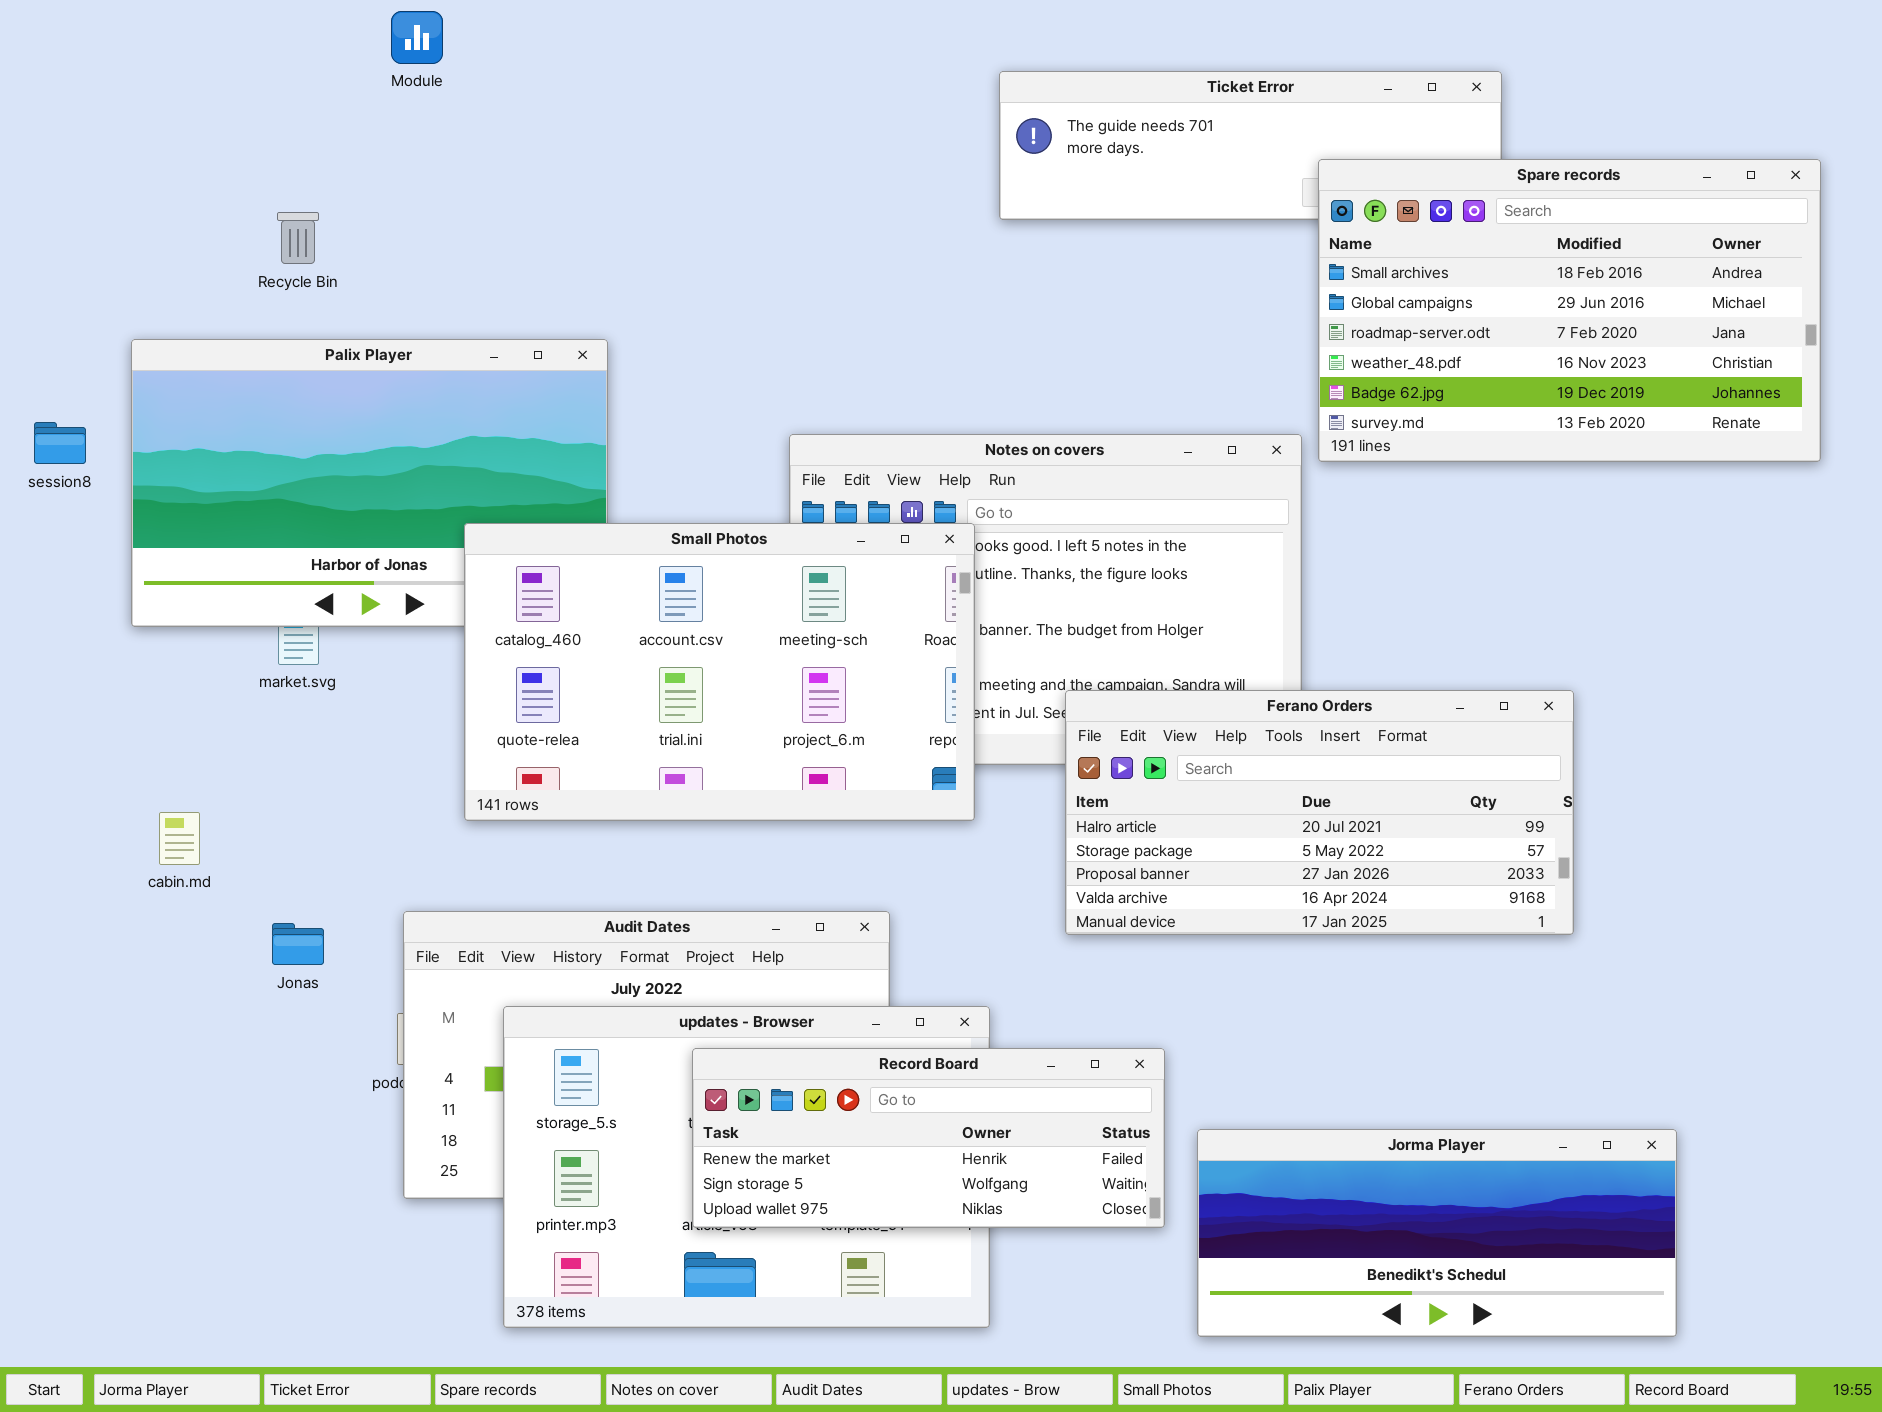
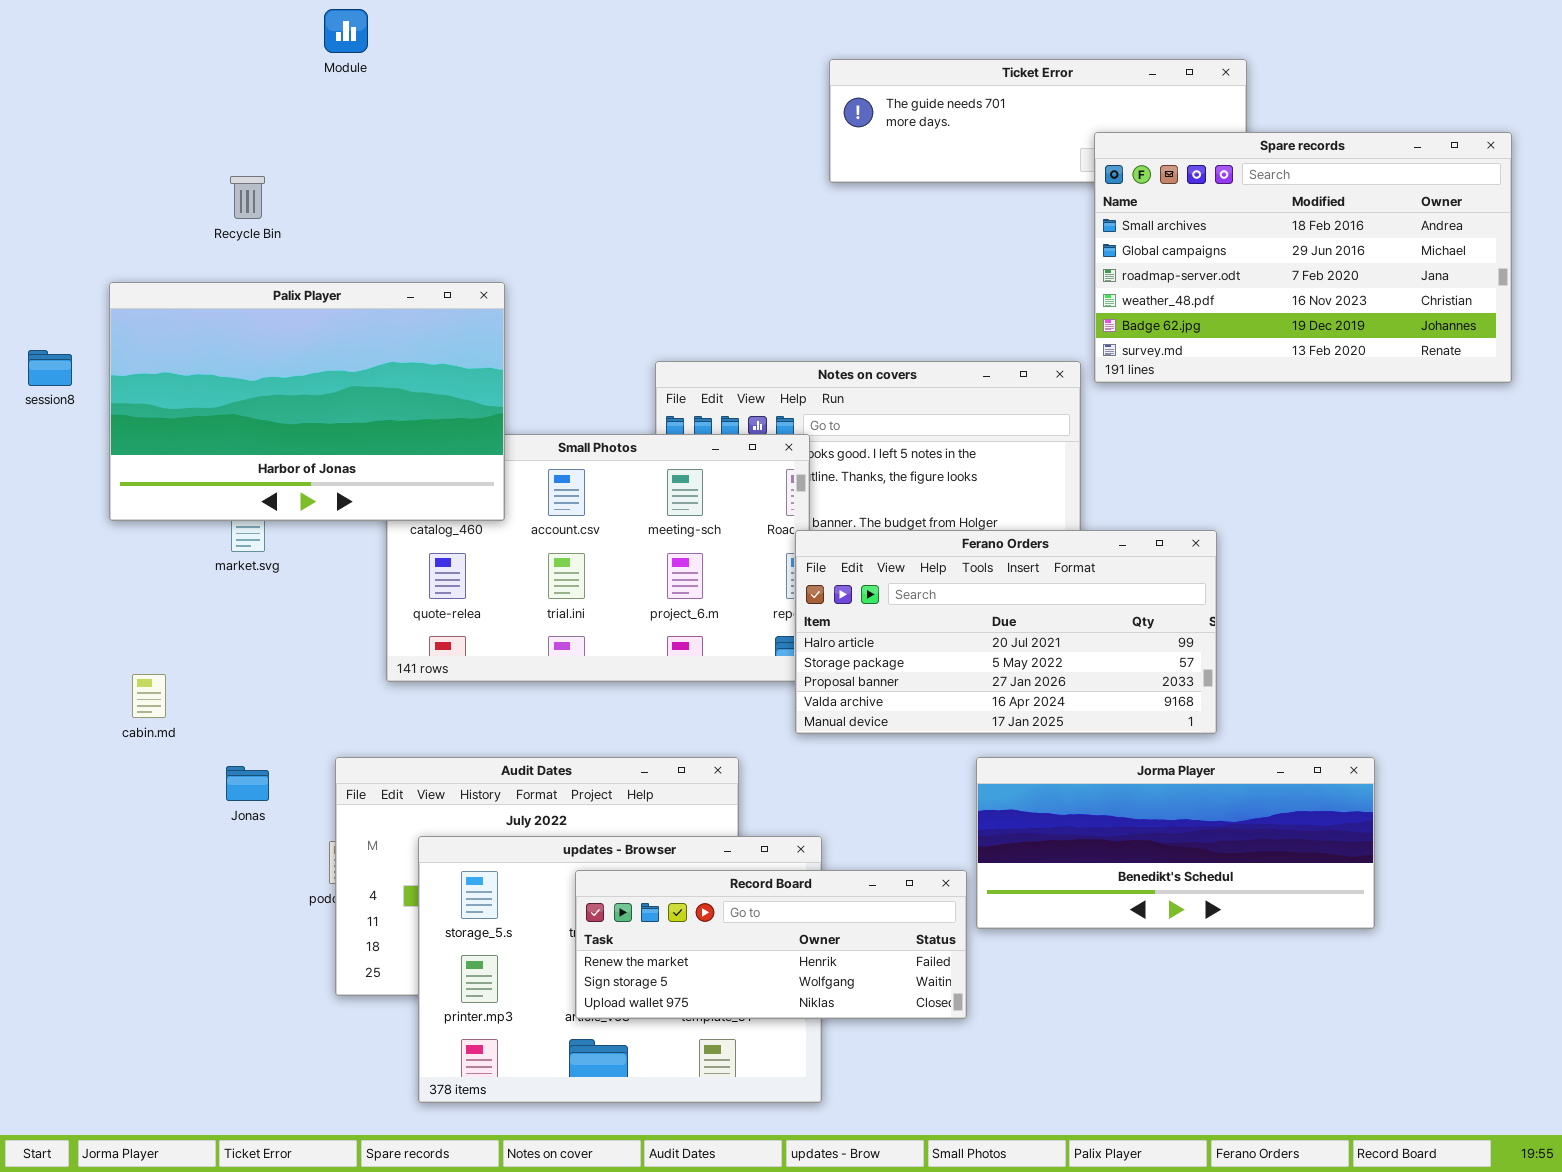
Palix Player: [131,339,608,627] -> [109,282,505,521], raised
Ferano Orders: [1065,690,1574,935] -> [795,530,1217,734], moved
Jorma Player: [1197,1129,1677,1337] -> [976,757,1375,929], moved

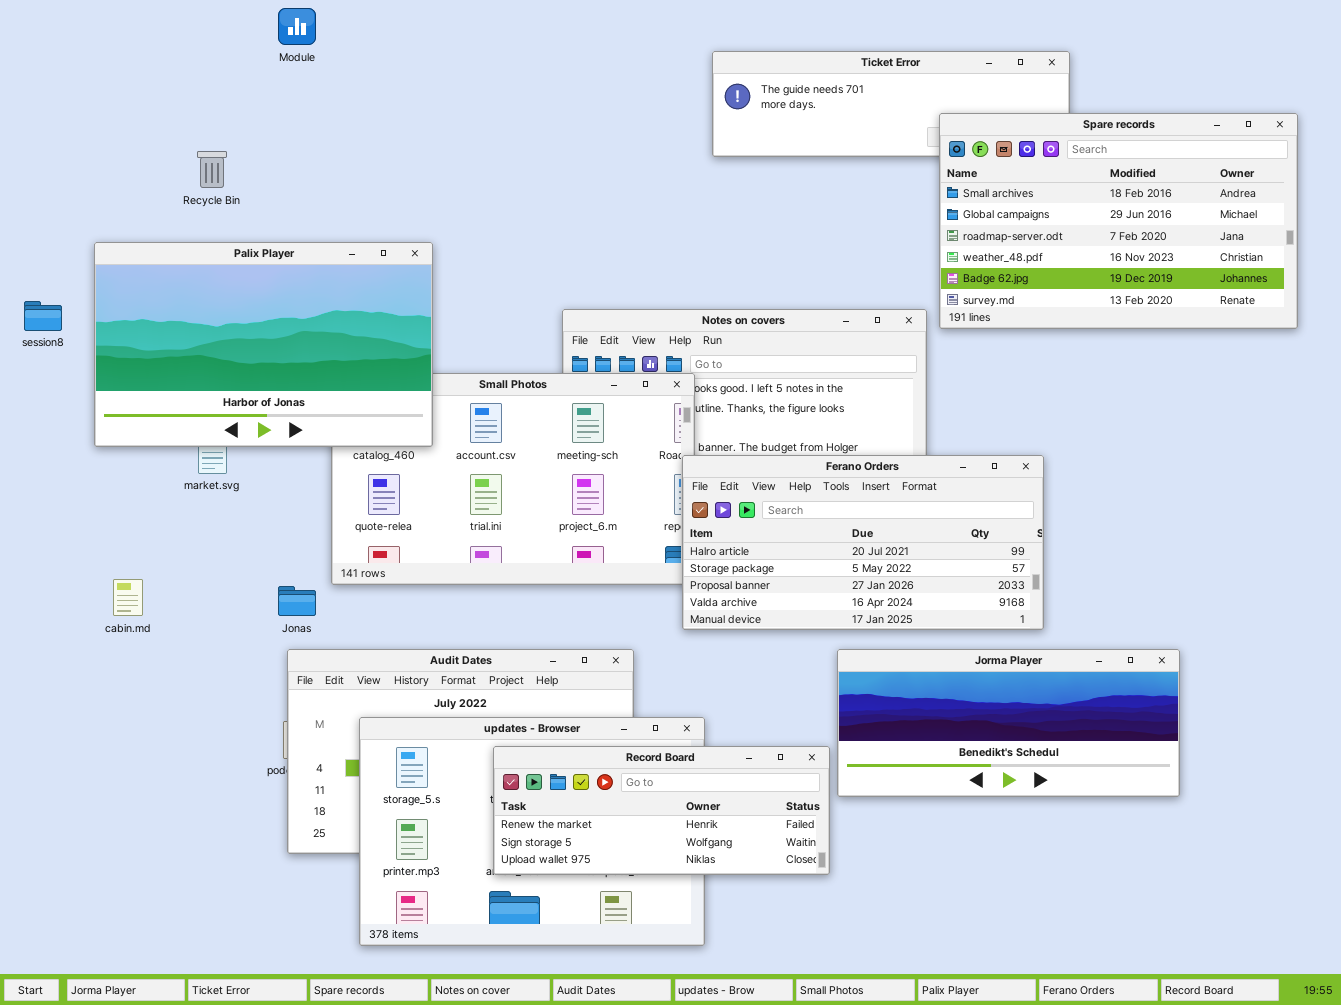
Jonas: [226,766,269,801] -> [278,586,316,616], moved

